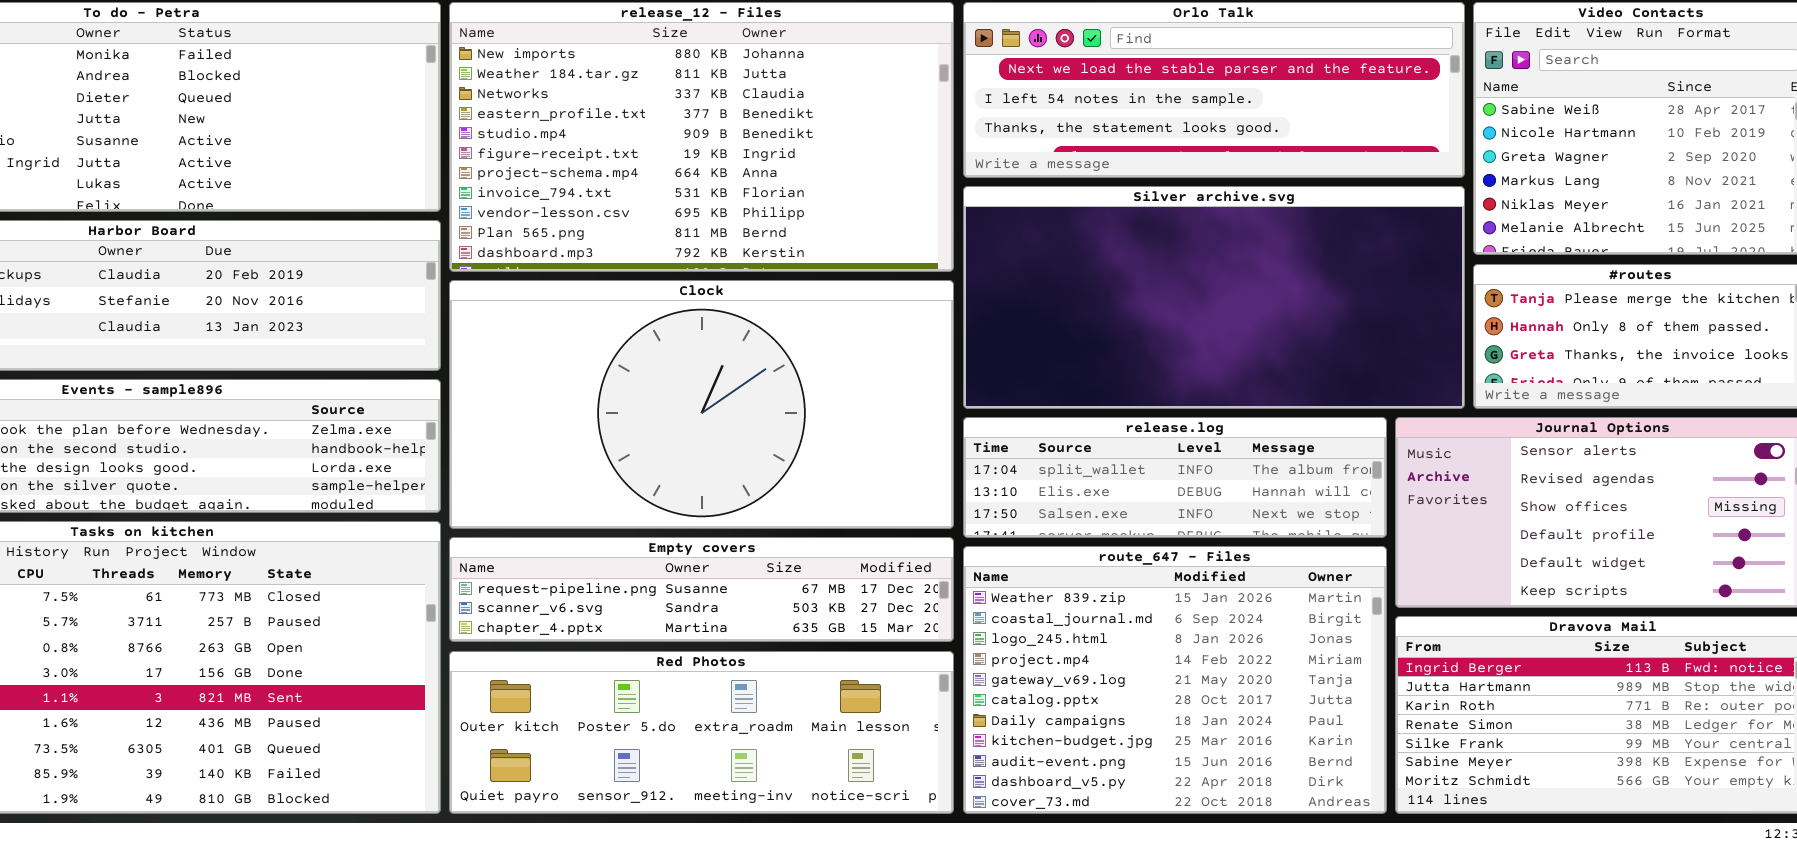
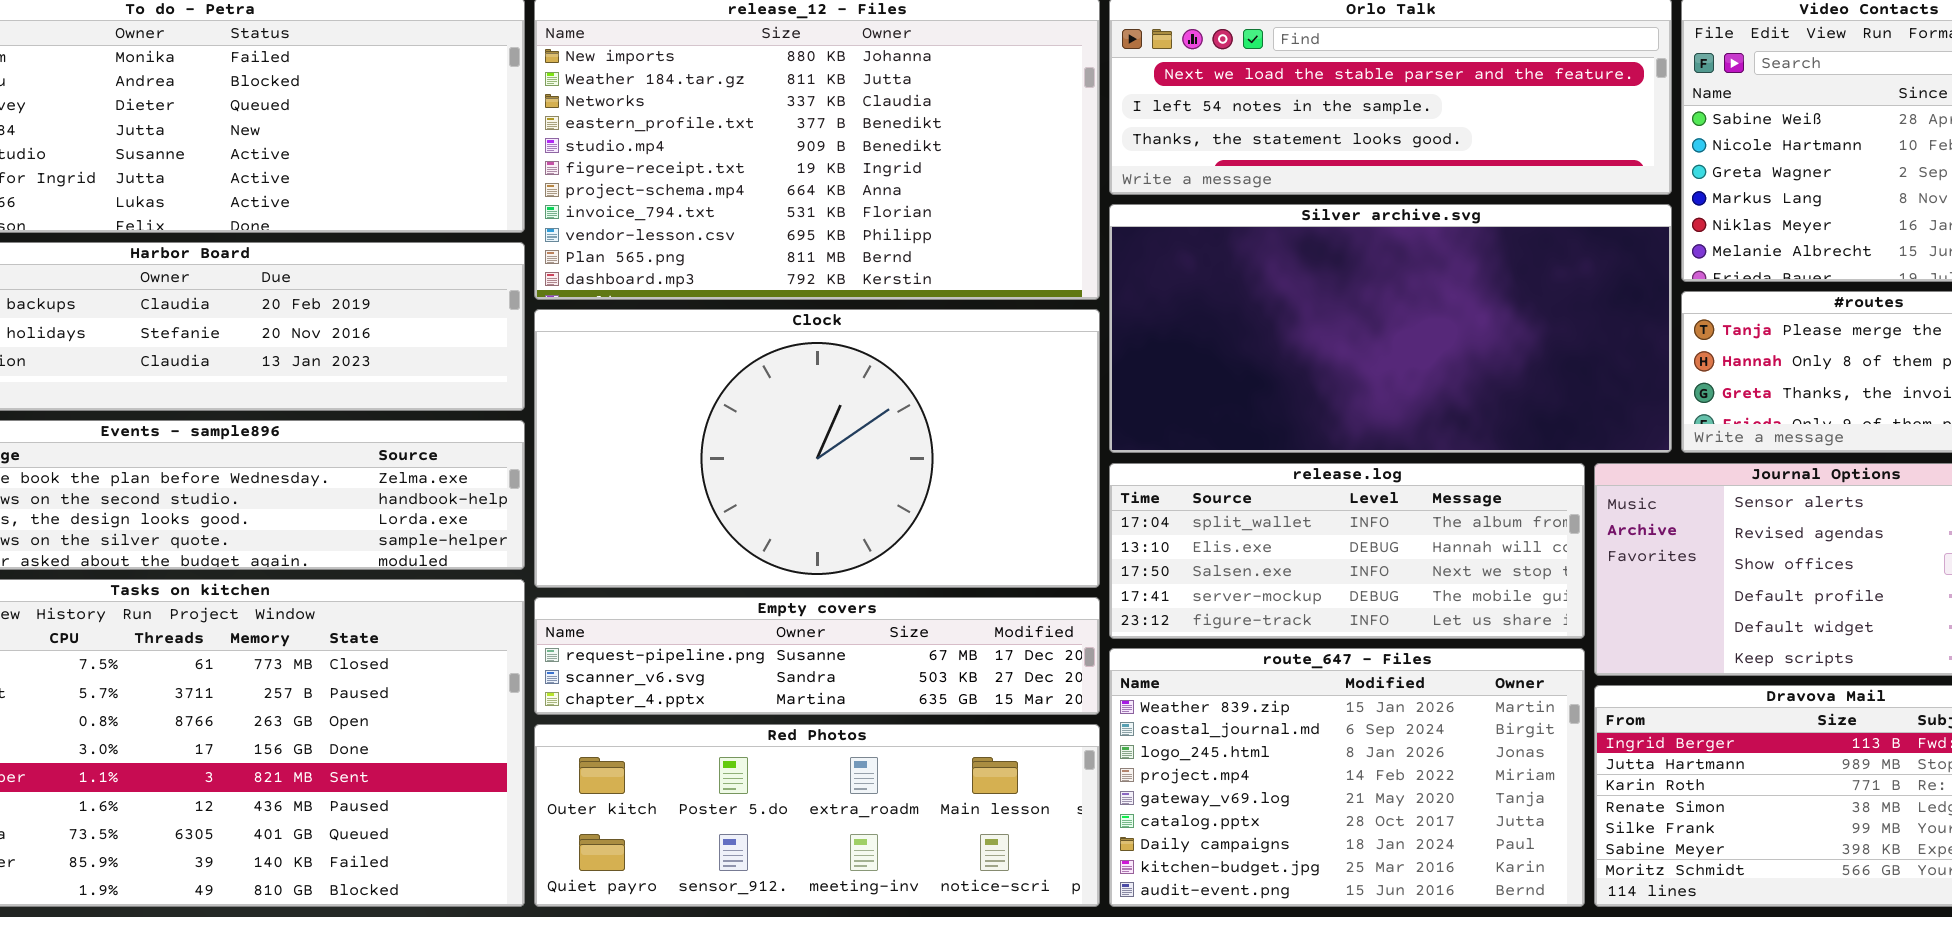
release.log: [963,417,1387,538] -> [1109,463,1585,639], resized
route_647 - Files: [963,546,1387,814] -> [1109,648,1585,907], resized

